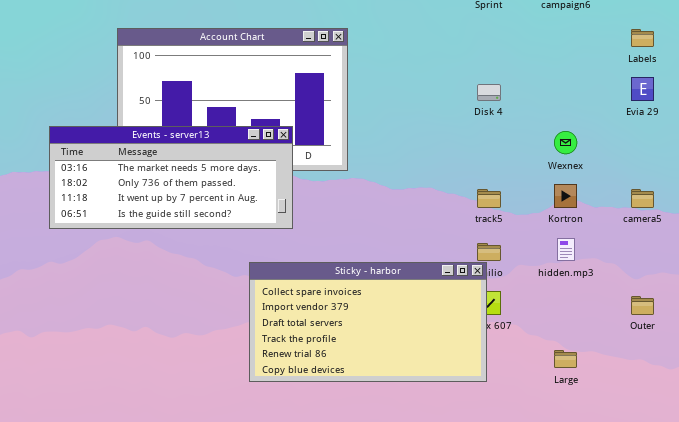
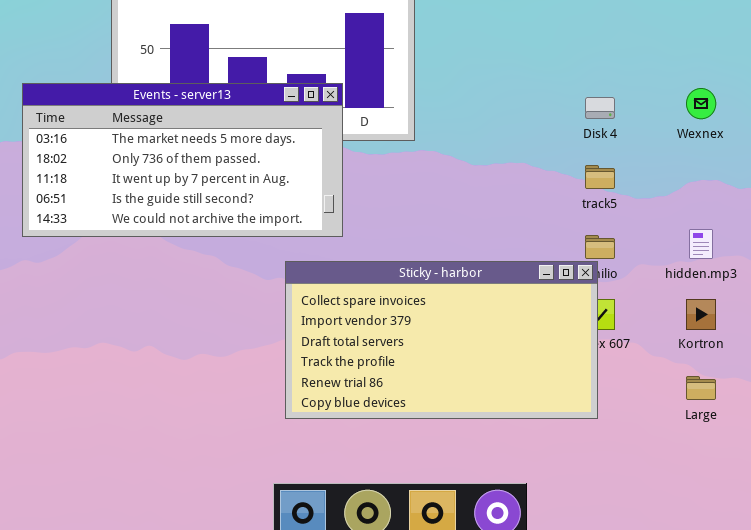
Disk 4: [477,84,501,101] -> [585,97,615,119], moved
Events - server13: [49,126,293,229] -> [22,83,343,237], resized
Kortron: [554,184,577,208] -> [686,299,716,330], moved

